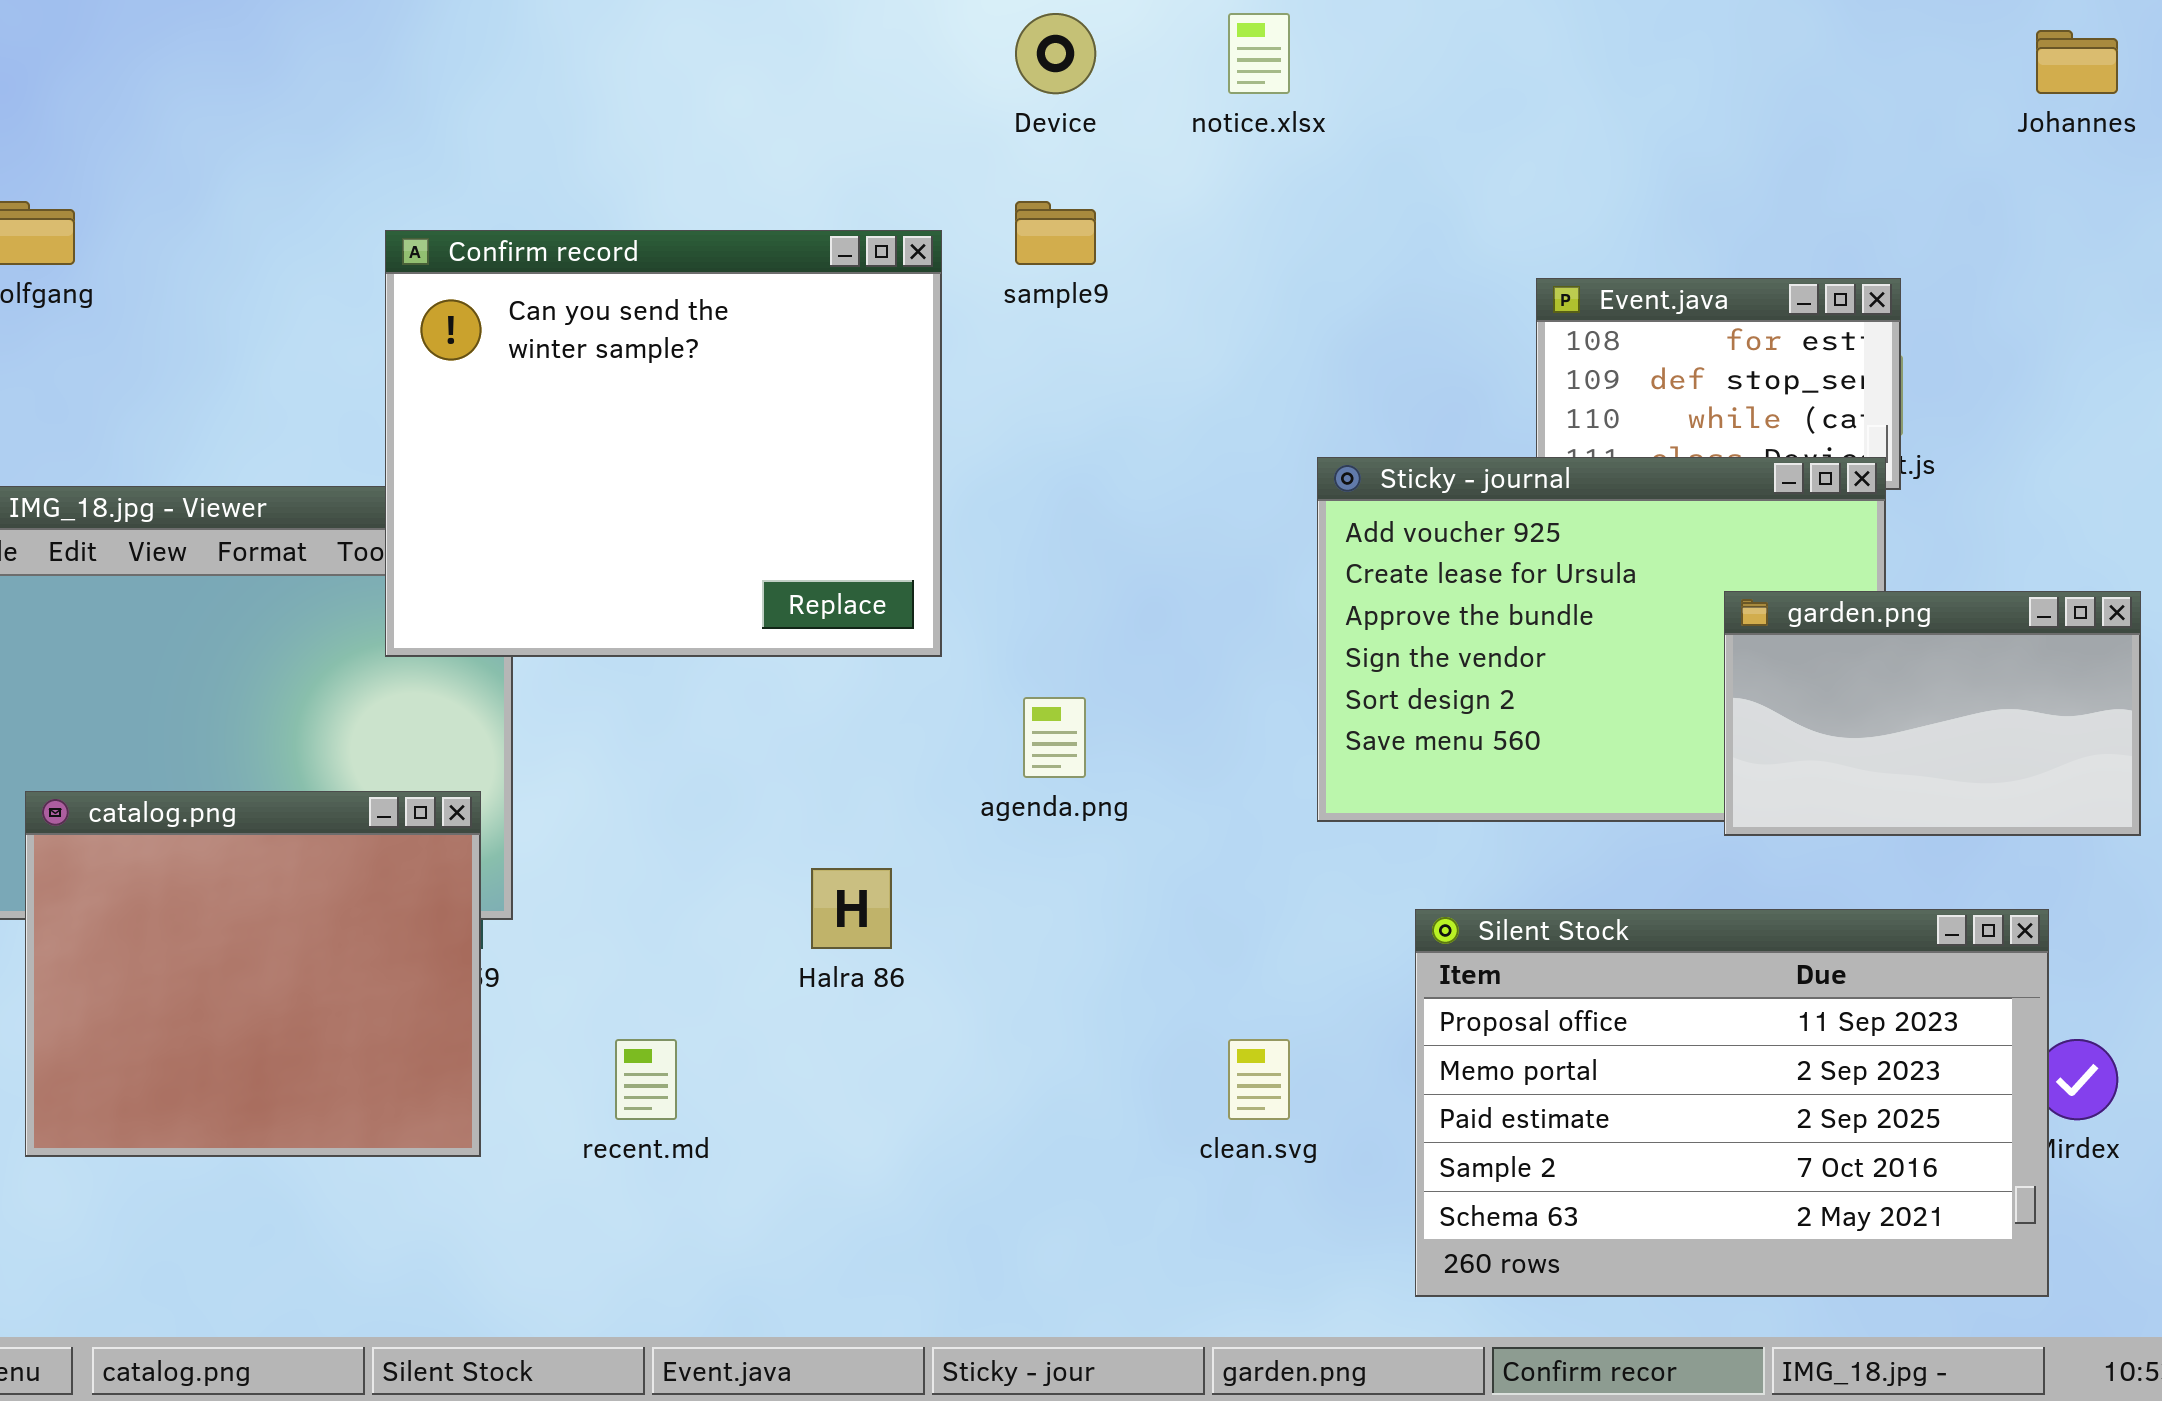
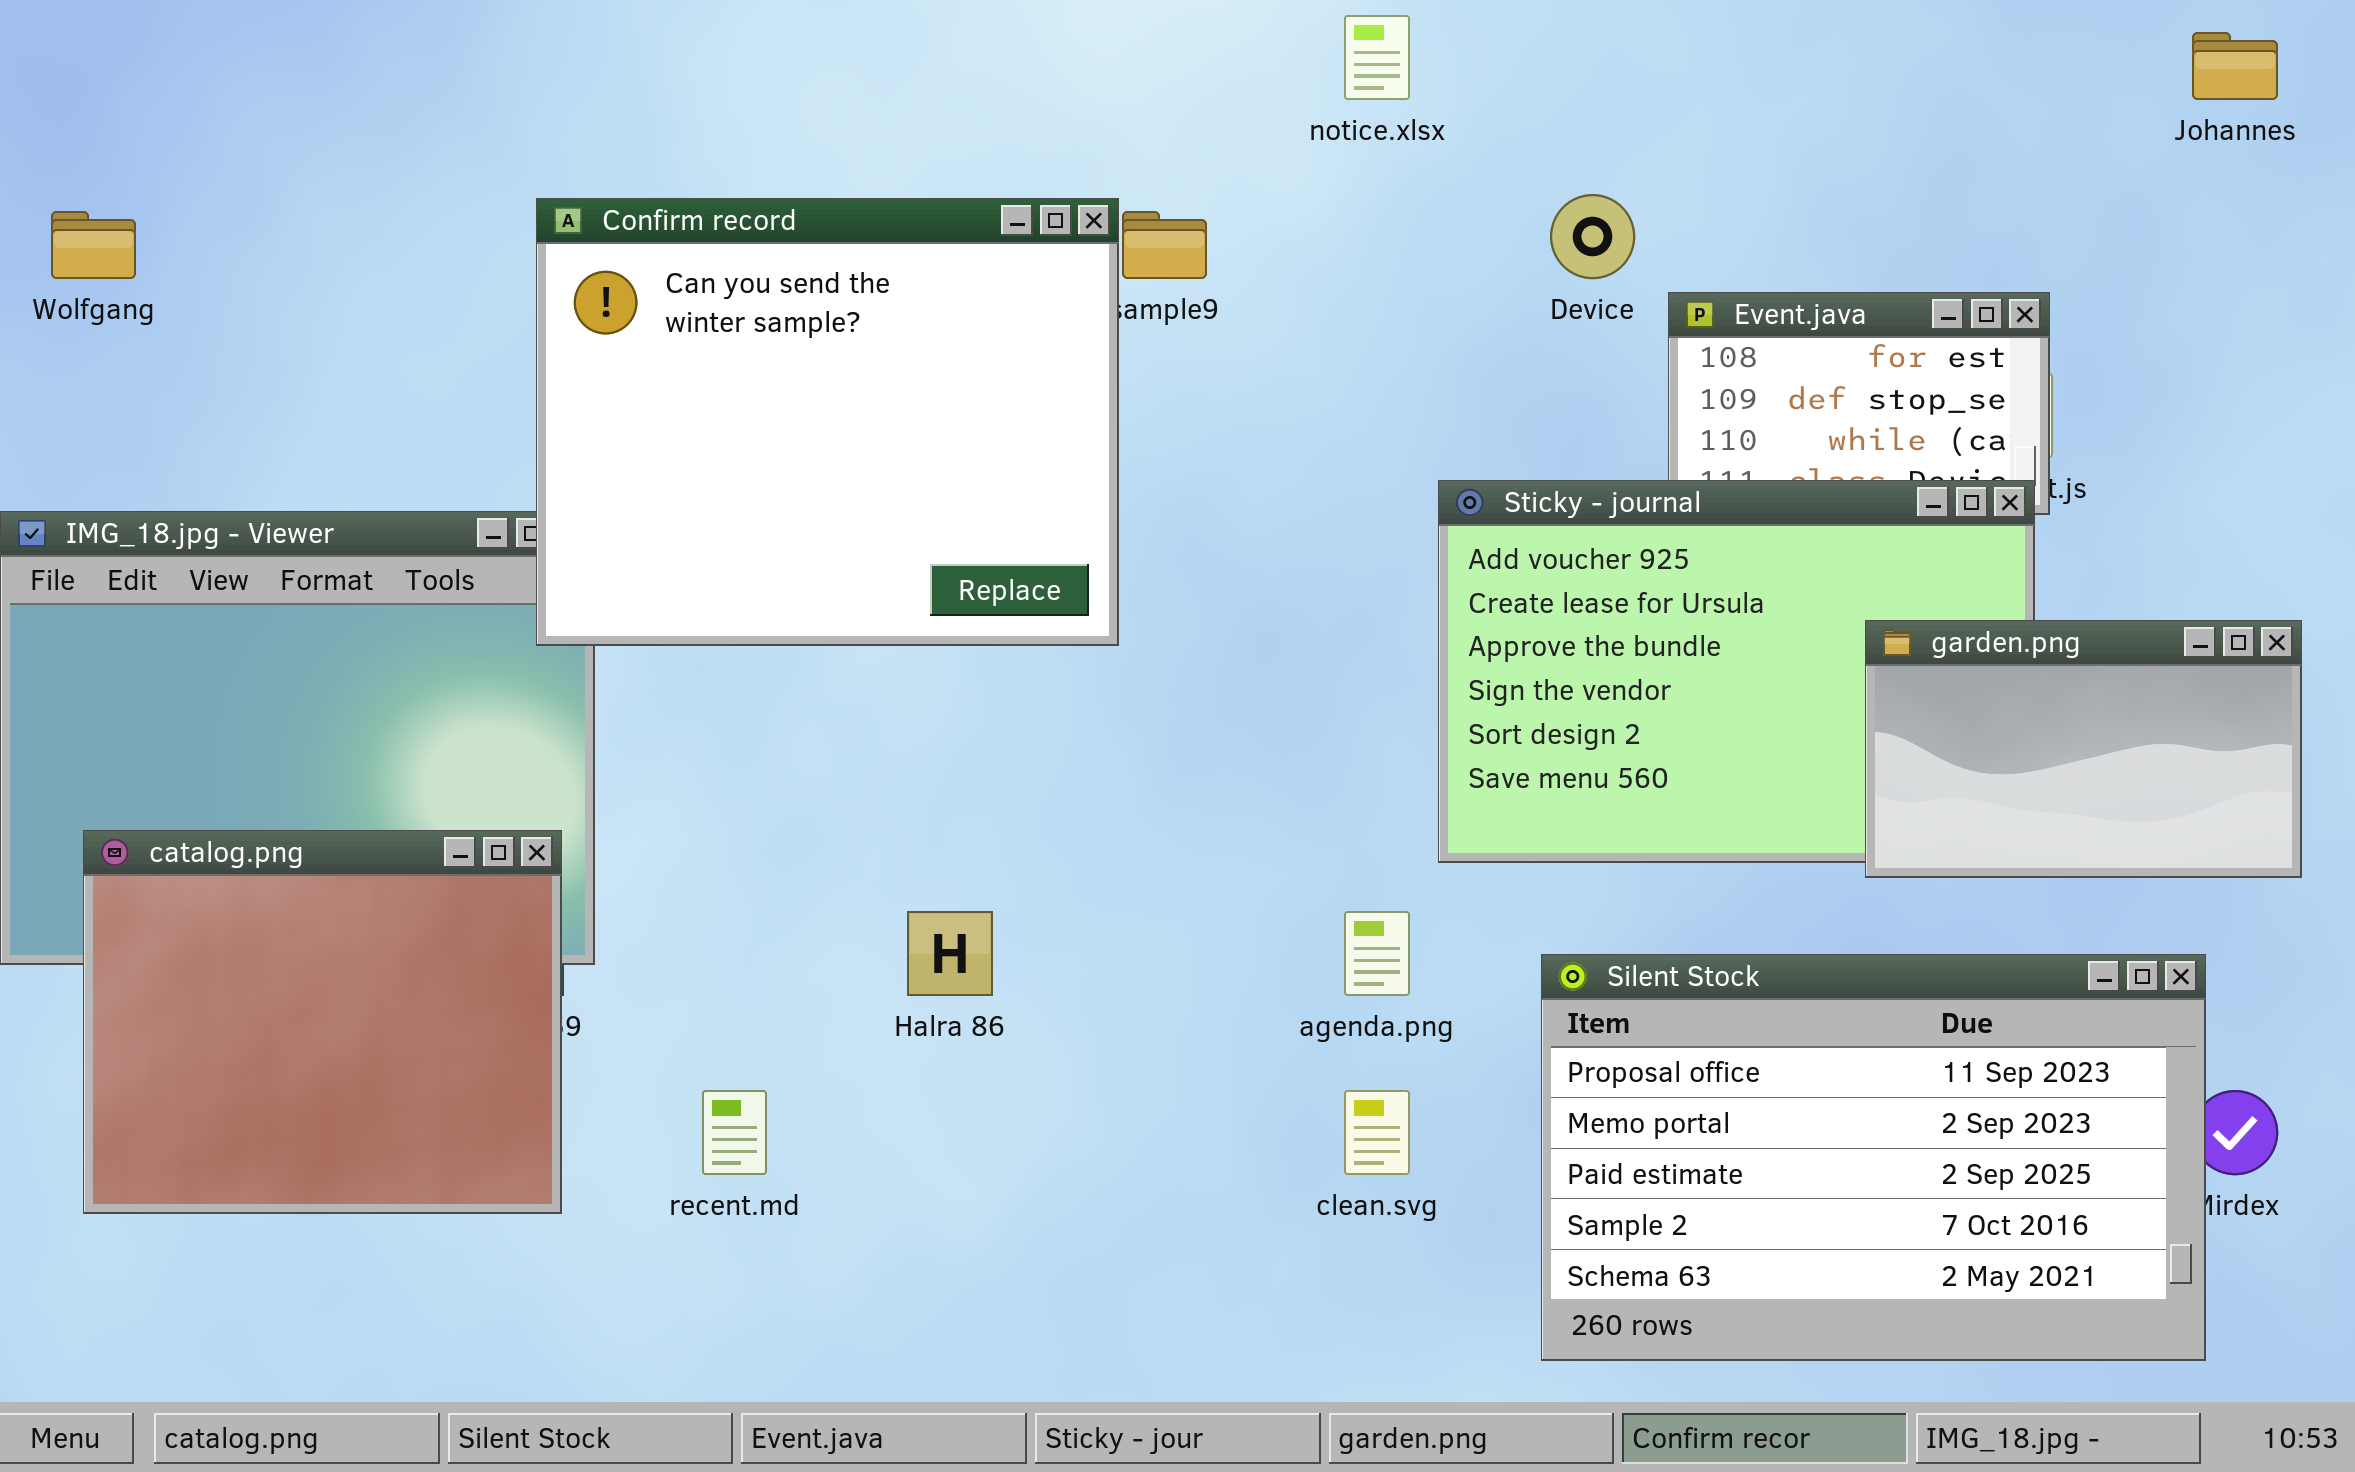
Device: [1015,13,1096,94] -> [1550,194,1635,279], moved
Confirm record: [385,230,942,657] -> [536,198,1119,646], moved
agenda.png: [1023,697,1086,778] -> [1344,911,1410,996], moved

